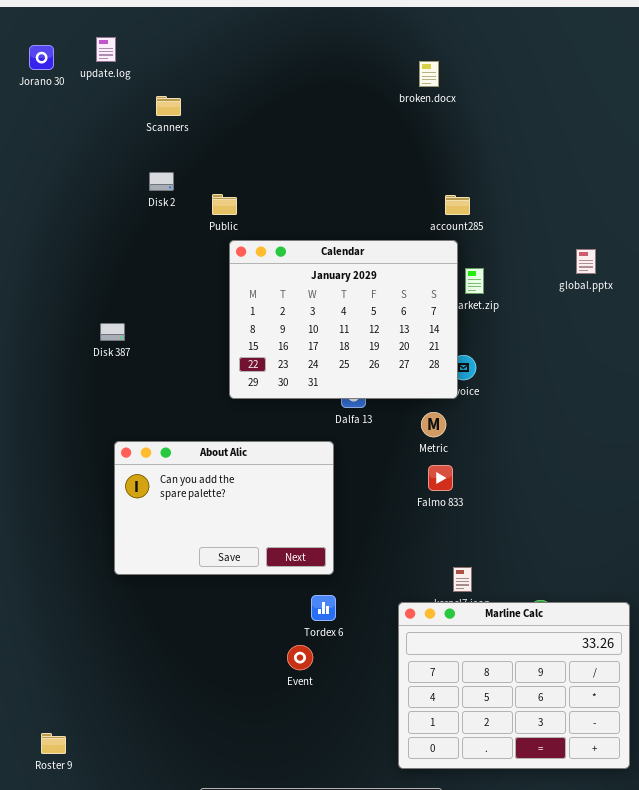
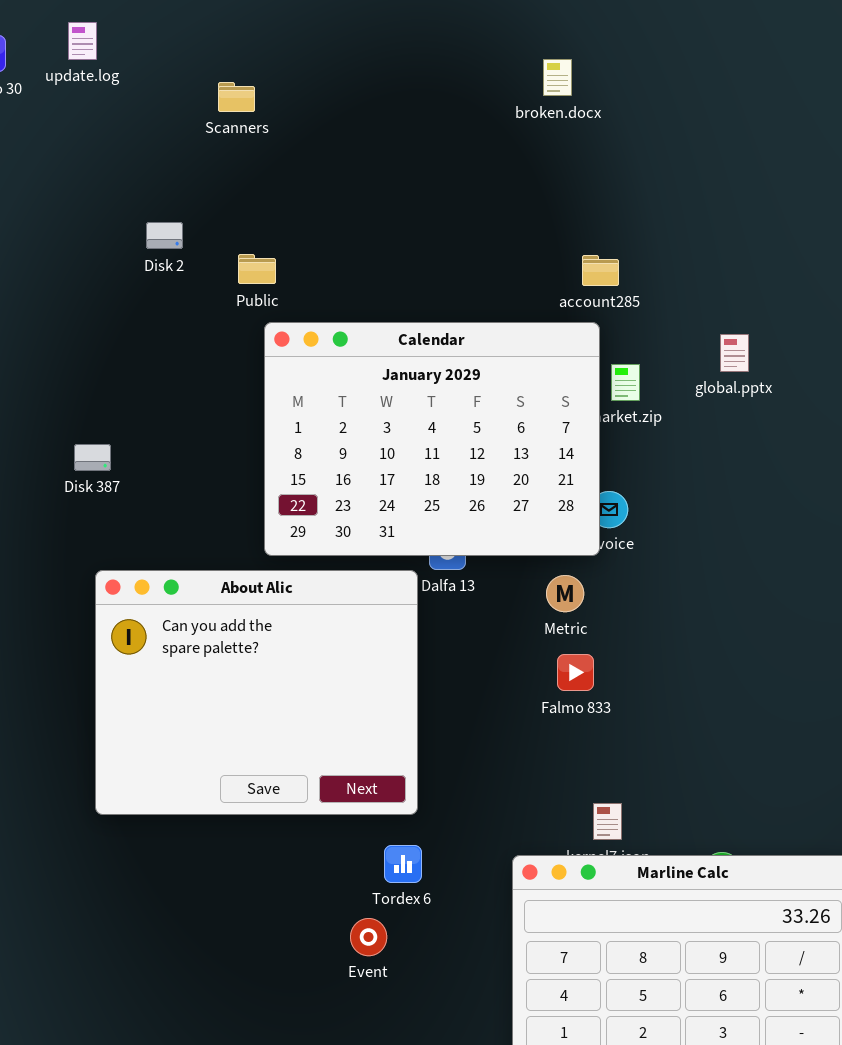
Scanners: [156,96,181,116] -> [218,82,255,112], moved
global.pptx: [576,249,596,274] -> [720,334,749,372], moved
About Alic: [114,441,334,575] -> [95,570,418,815], resized

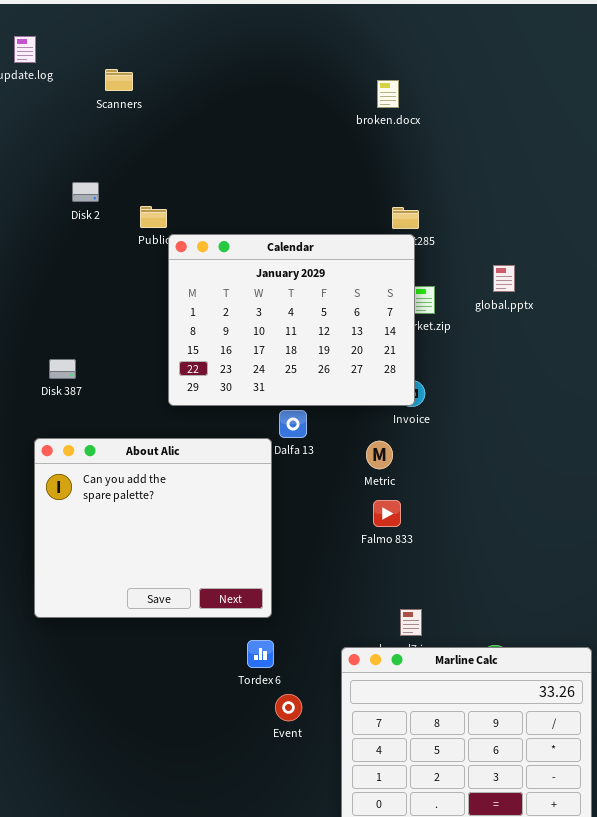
broken.docx: [543,59,572,96] -> [377,80,399,108], moved
Scanners: [218,82,255,112] -> [105,69,133,91], moved
Calendar: [264,322,600,556] -> [168,234,415,406], moved
Disk 387: [74,444,111,471] -> [49,359,76,379], moved
Event: [350,918,387,956] -> [275,694,302,721], moved

